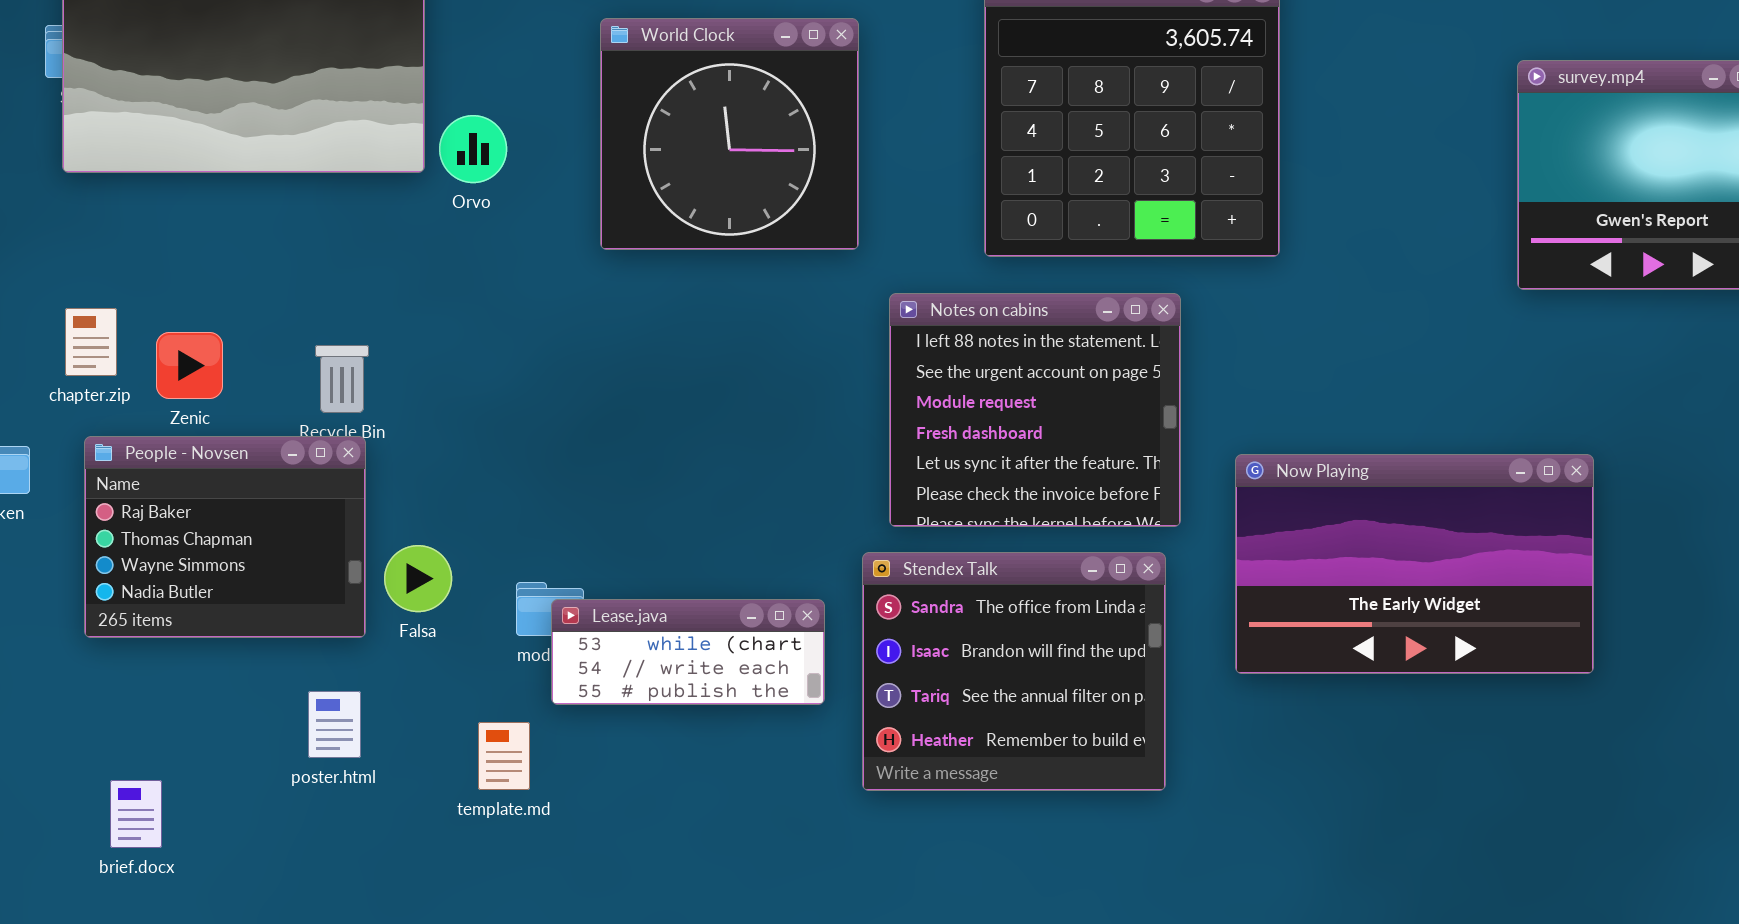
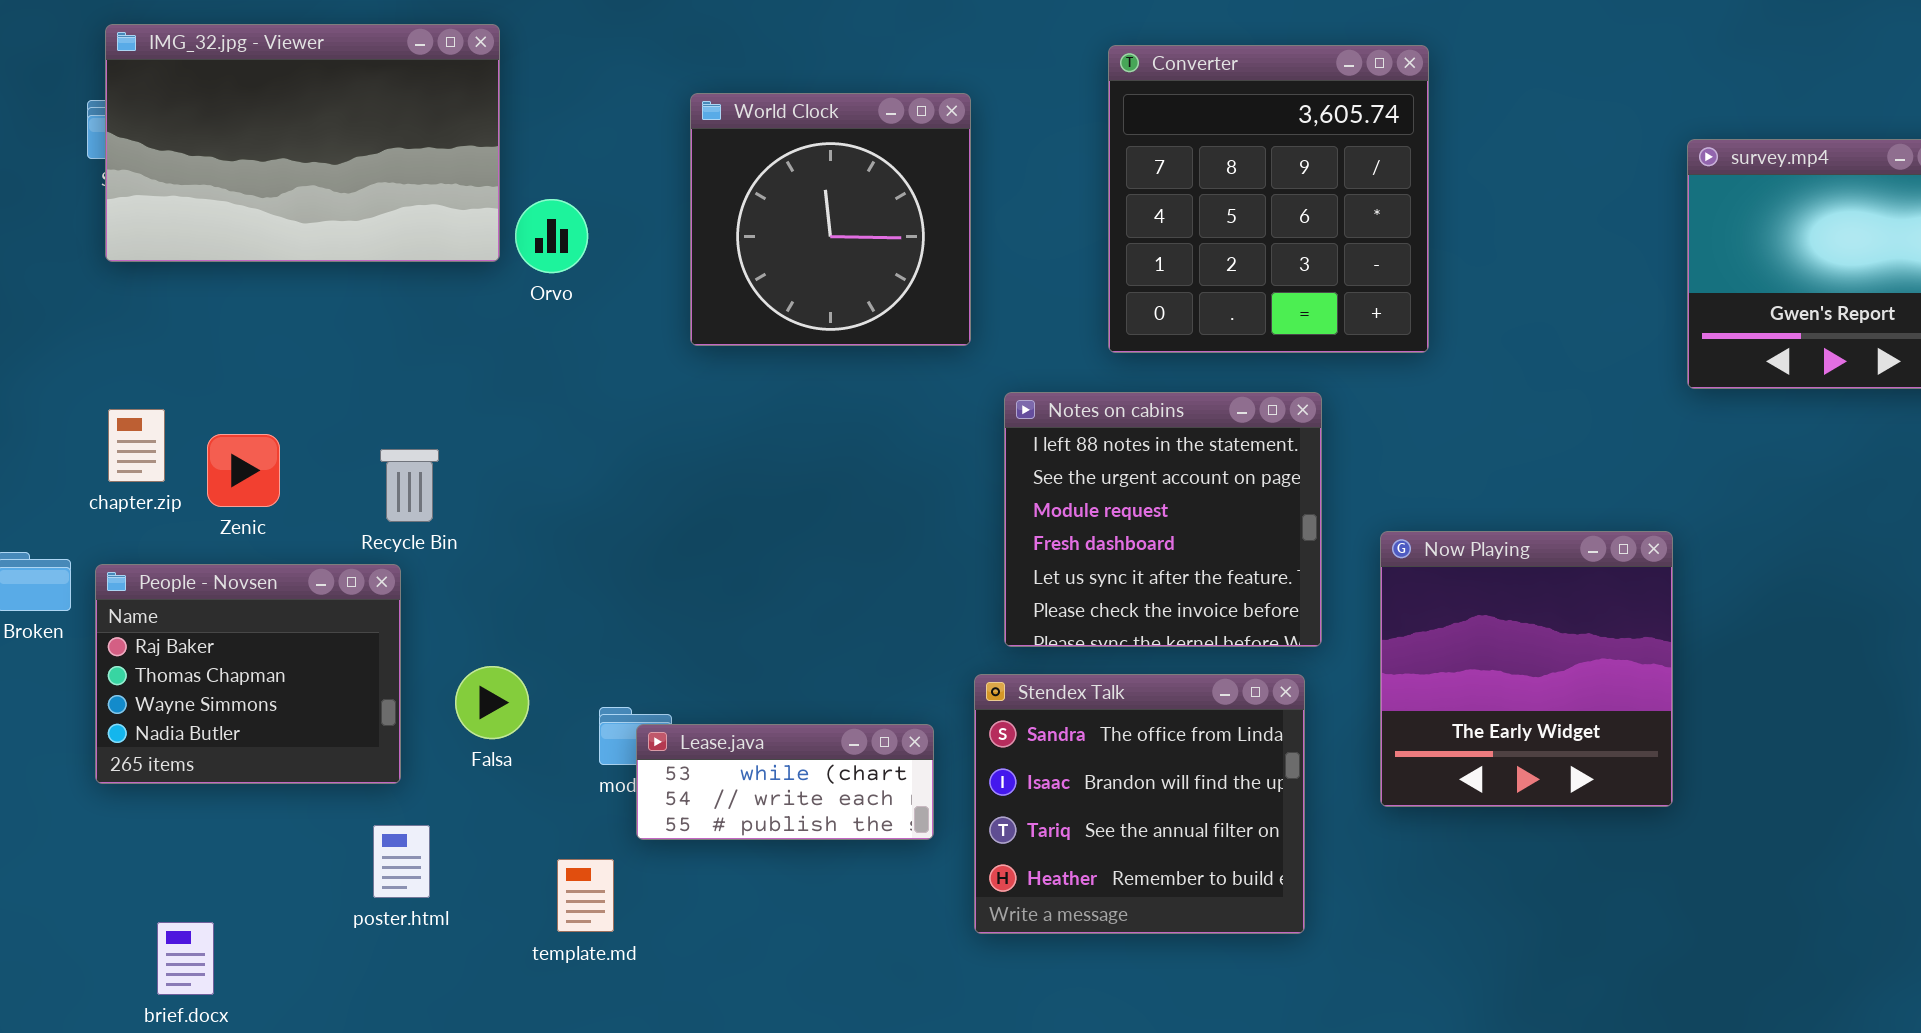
People - Novsen: [84,436,366,638] -> [95,564,401,784], moved
Now Playing: [1235,454,1594,674] -> [1380,531,1673,807], resized

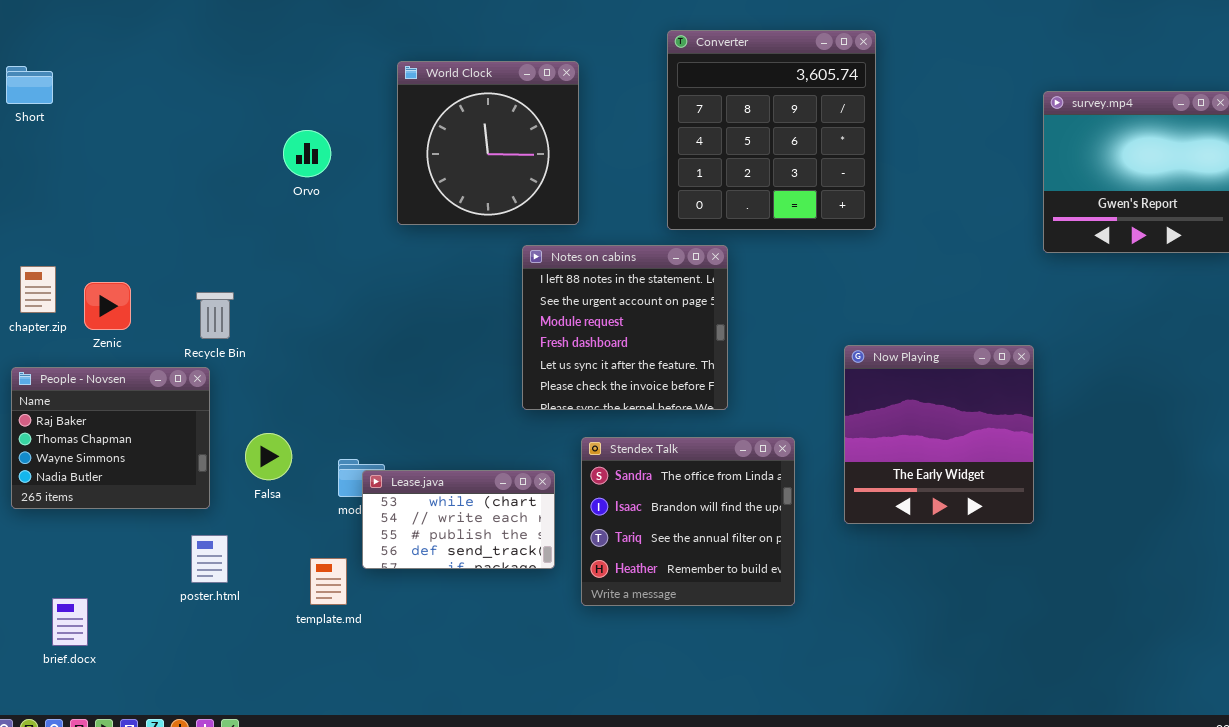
IMG_32.jpg - Viewer: [105,24,500,262] -> none, closed
Notes on cabins: [1004,392,1322,647] -> [522,245,728,410], moved
Lease.java: [636,724,934,840] -> [362,470,555,569], resized

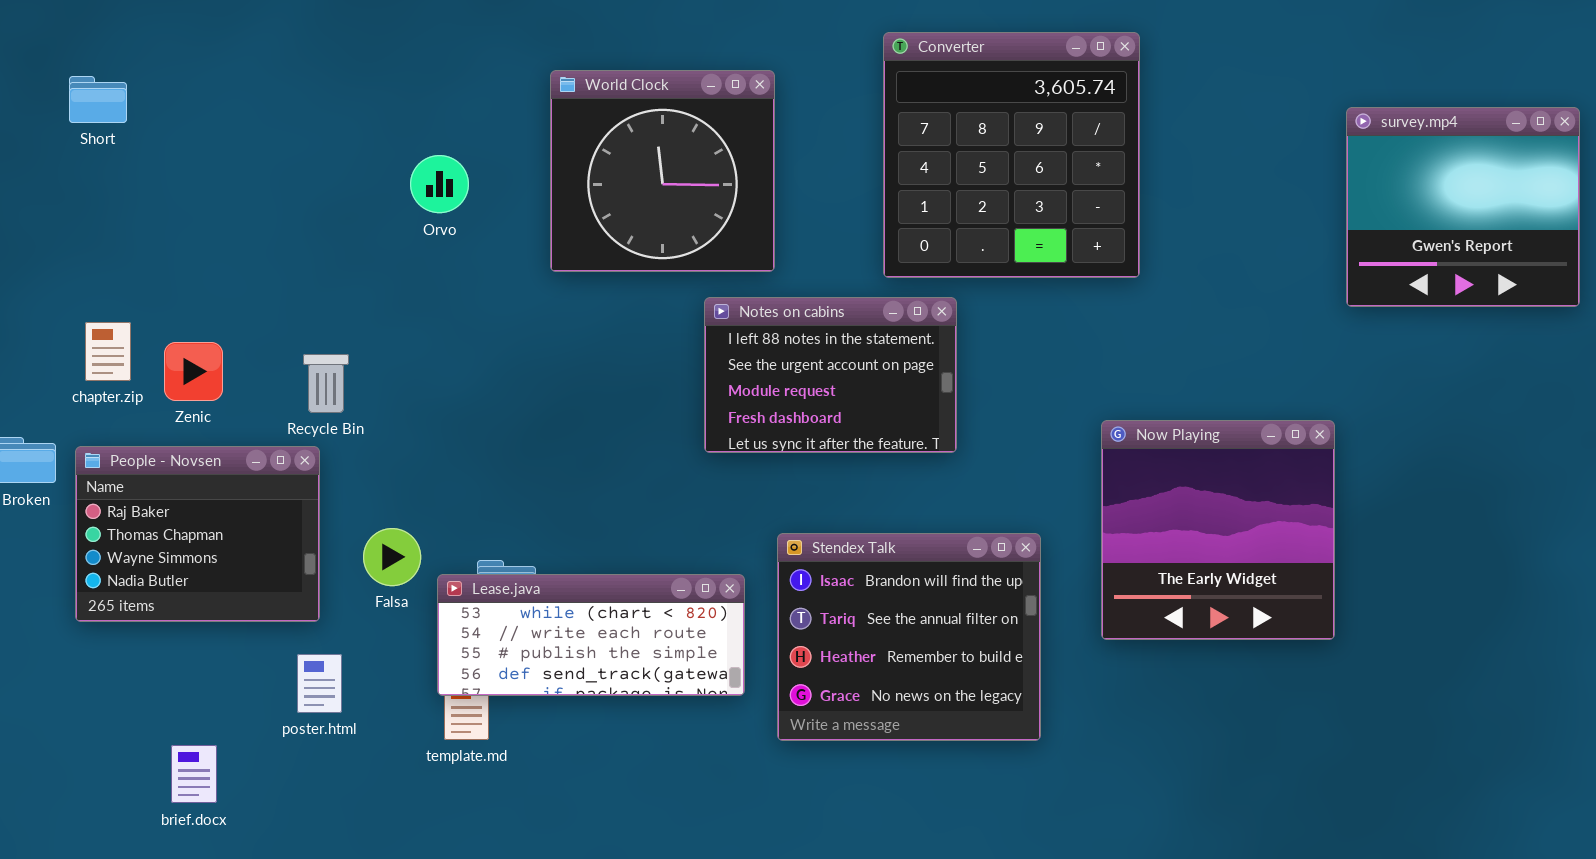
Notes on cabins: [522,245,728,410] -> [704,297,957,453], resized
Stendex Talk: [581,437,795,606] -> [777,533,1041,741], scrolled down 1 row
Lease.java: [362,470,555,569] -> [437,574,745,696], resized
brief.docx: [52,598,88,646] -> [171,745,217,803], moved

